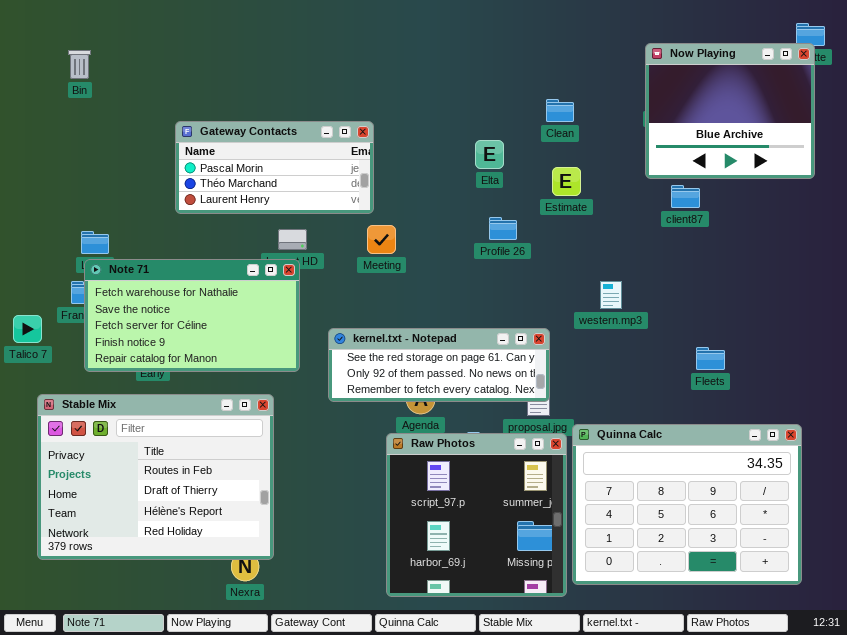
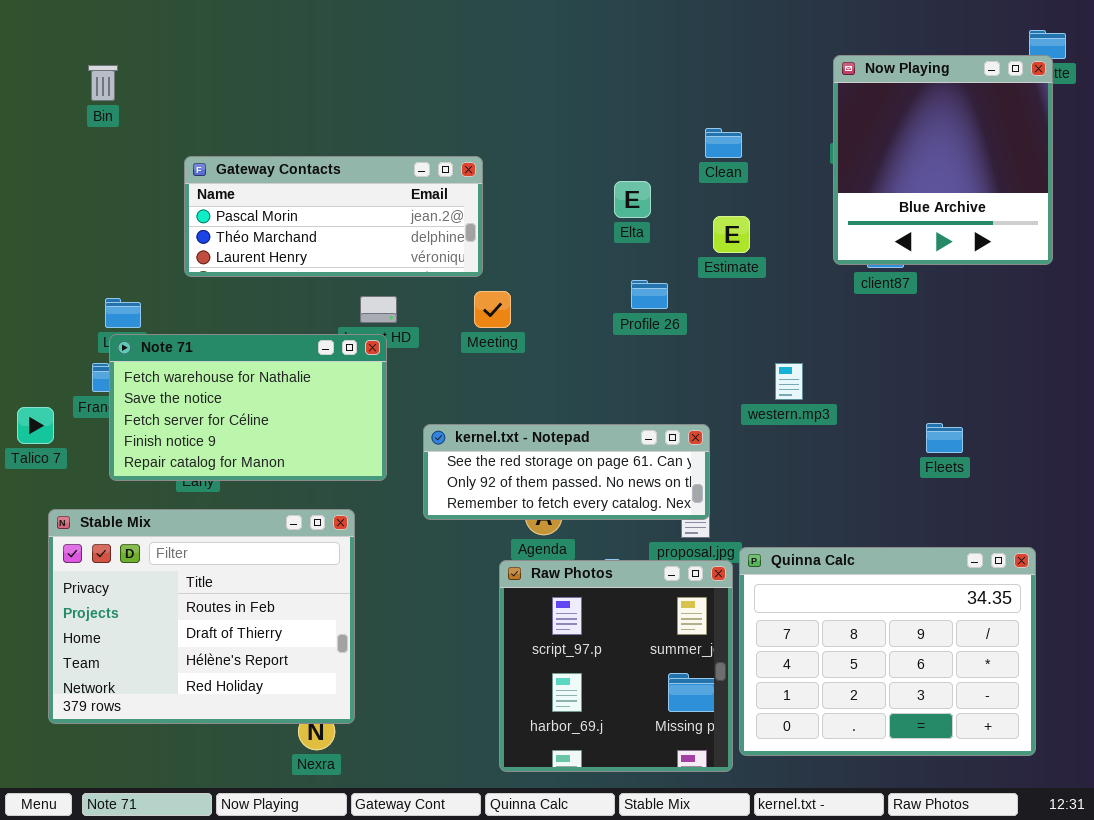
Now Playing: [645,43,815,179] -> [833,55,1053,265], resized
Gateway Contacts: [175,121,374,214] -> [184,156,483,277], resized
Fleets: [696,347,725,370] -> [926,423,963,453], moved

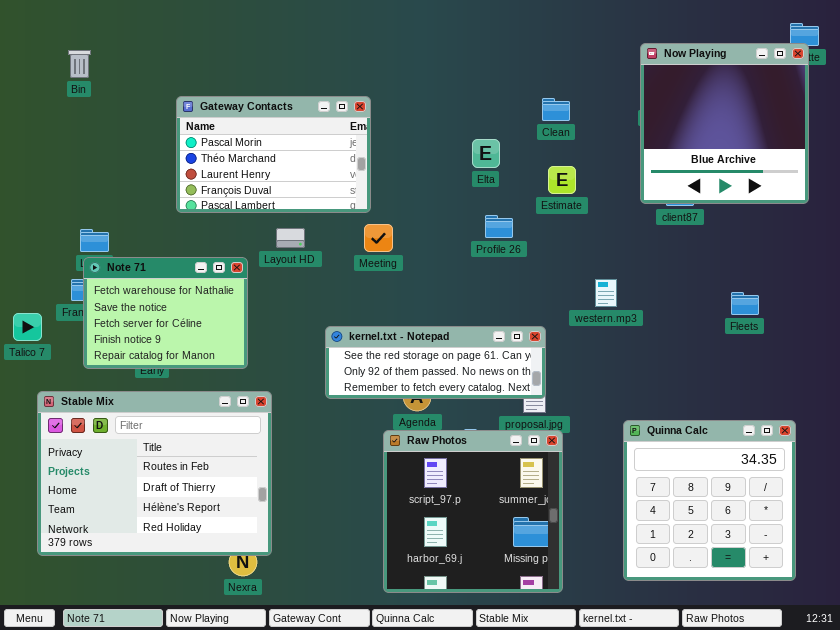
Gateway Contacts: [184,156,483,277] -> [176,96,371,213], resized
Note 71: [109,334,387,481] -> [83,257,248,369], resized
Fleets: [926,423,963,453] -> [731,292,759,315], moved
Quinna Calc: [739,547,1036,756] -> [623,420,796,581], resized

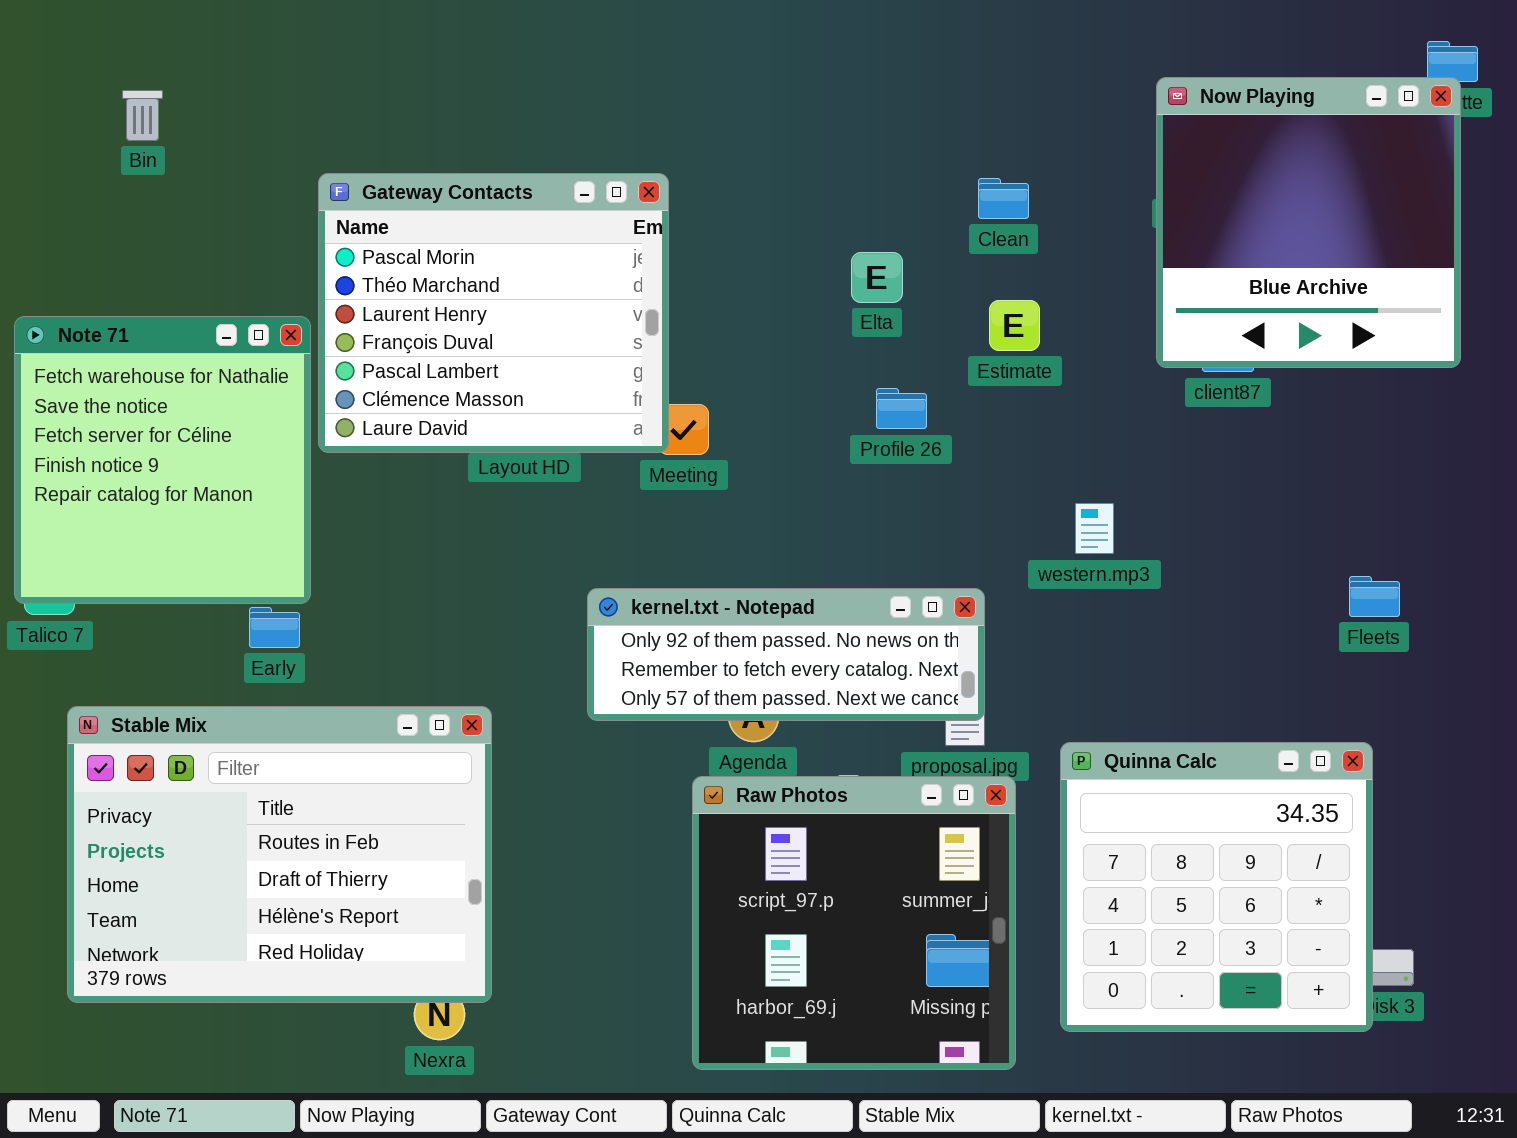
Gateway Contacts: [176,96,371,213] -> [318,173,669,453], resized
Note 71: [83,257,248,369] -> [14,316,311,604], moved, resized
Fleets: [731,292,759,315] -> [1349,576,1400,617], moved
kernel.txt - Notepad: [325,326,546,399] -> [587,588,985,721], scrolled down 1 row
Quinna Calc: [623,420,796,581] -> [1060,742,1373,1032], moved

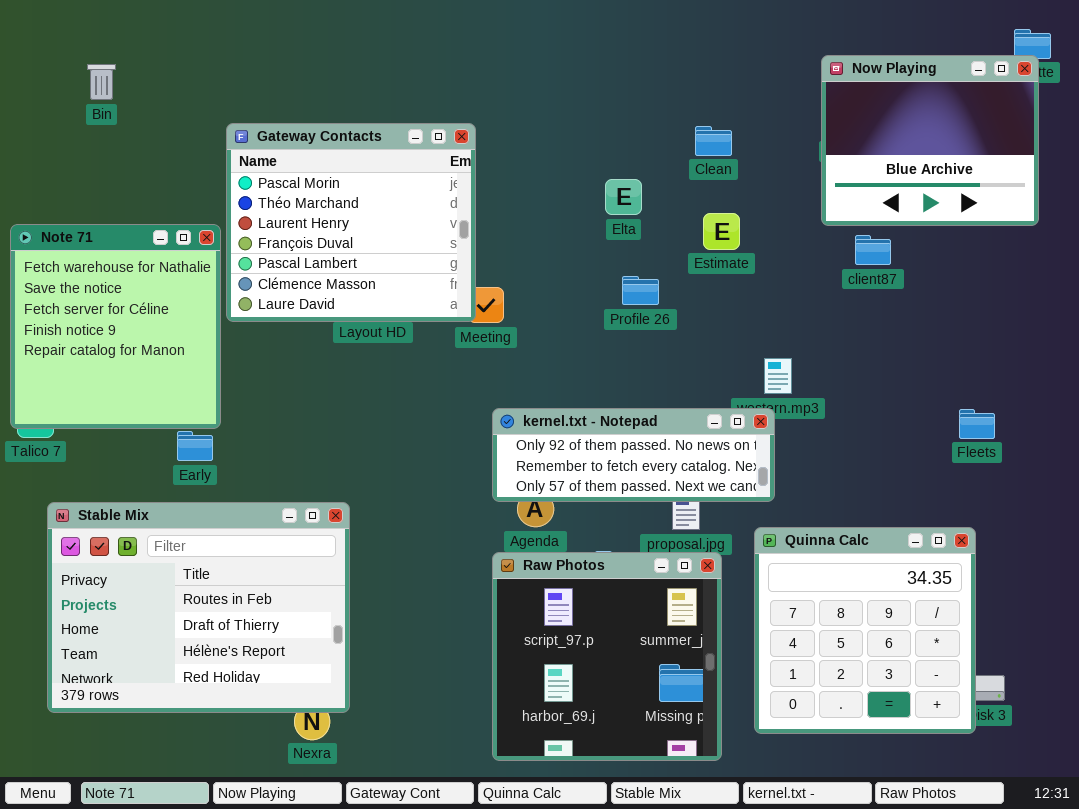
Now Playing: [1156,77,1461,368] -> [821,55,1039,226], resized
kernel.txt - Notepad: [587,588,985,721] -> [492,408,775,502], moved

